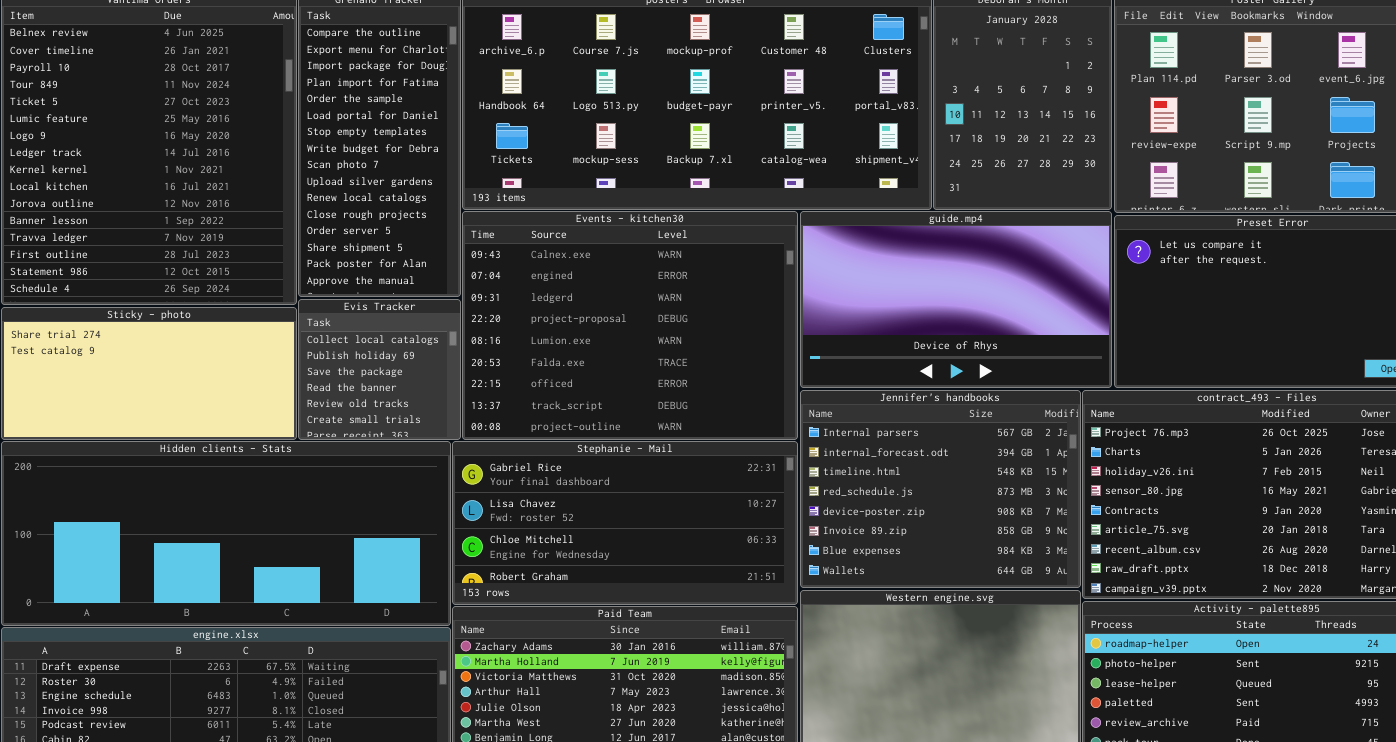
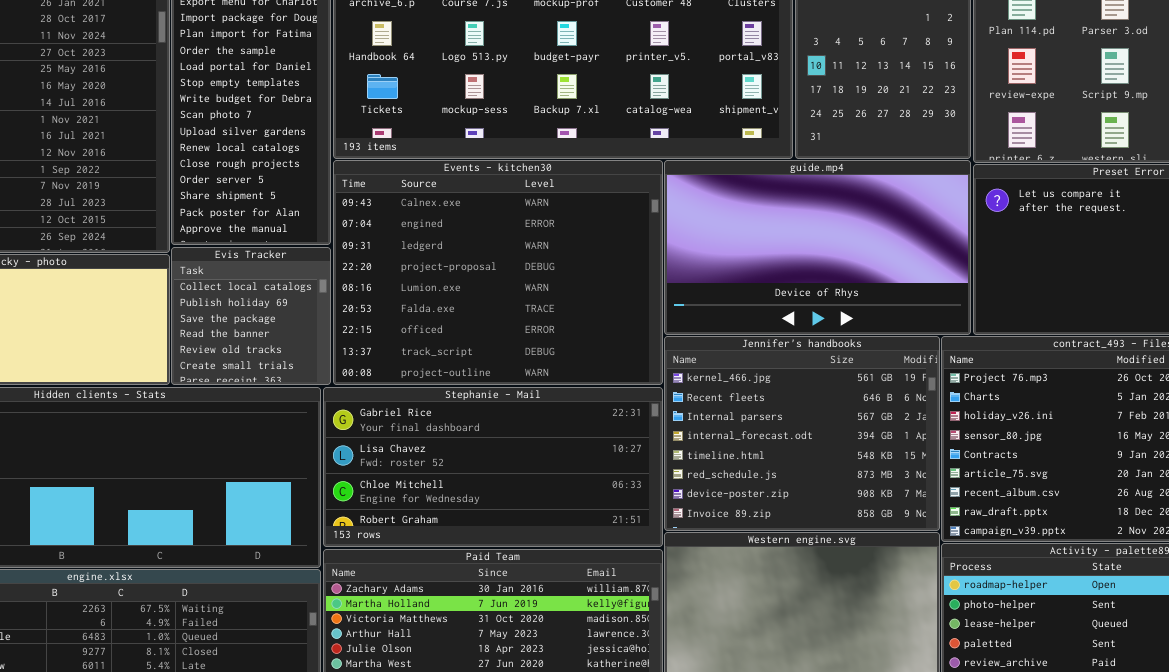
Jennifer's handbooks: [800,390,1081,588] -> [664,336,940,531], scrolled up 2 rows

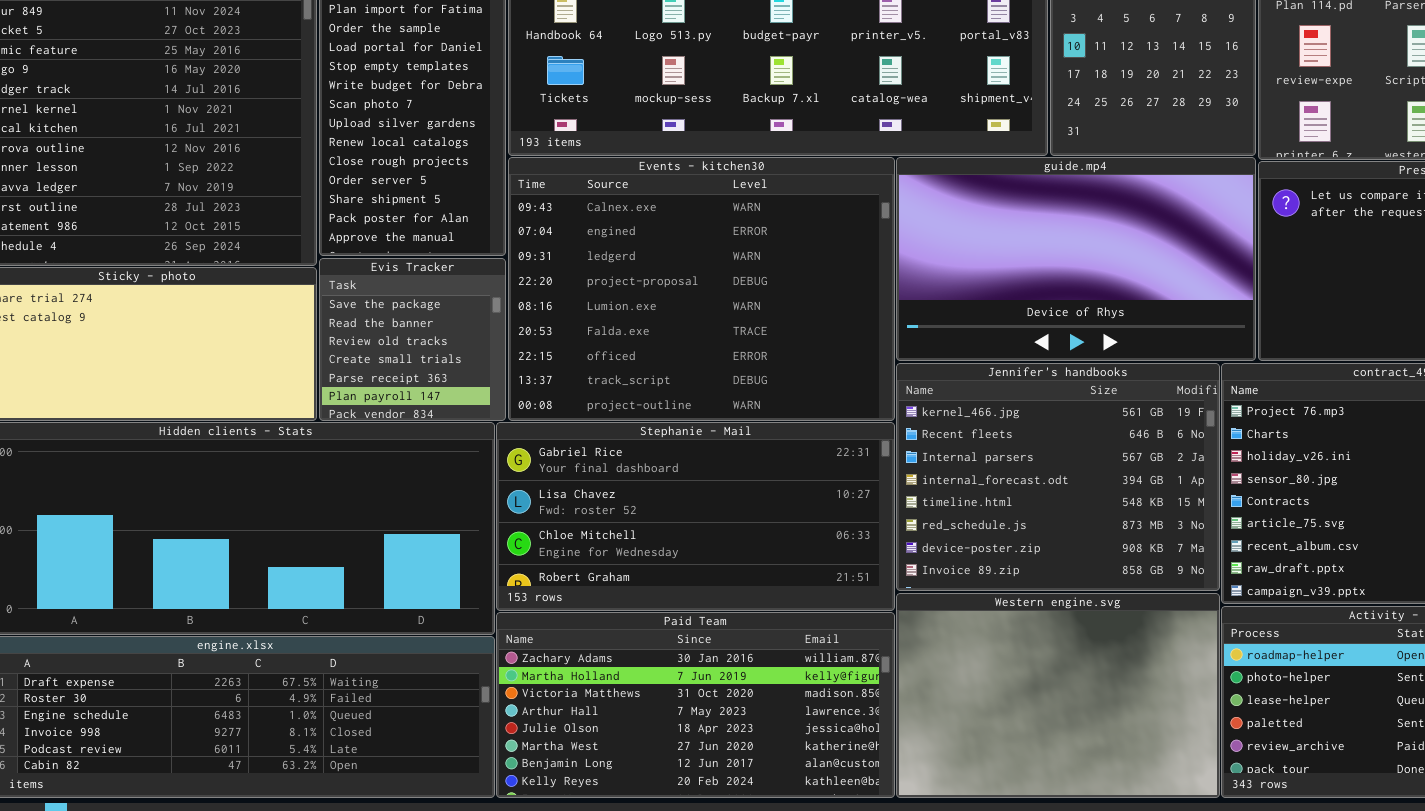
Evis Tracker: [171,247,331,385] -> [319,258,506,421], scrolled down 2 rows

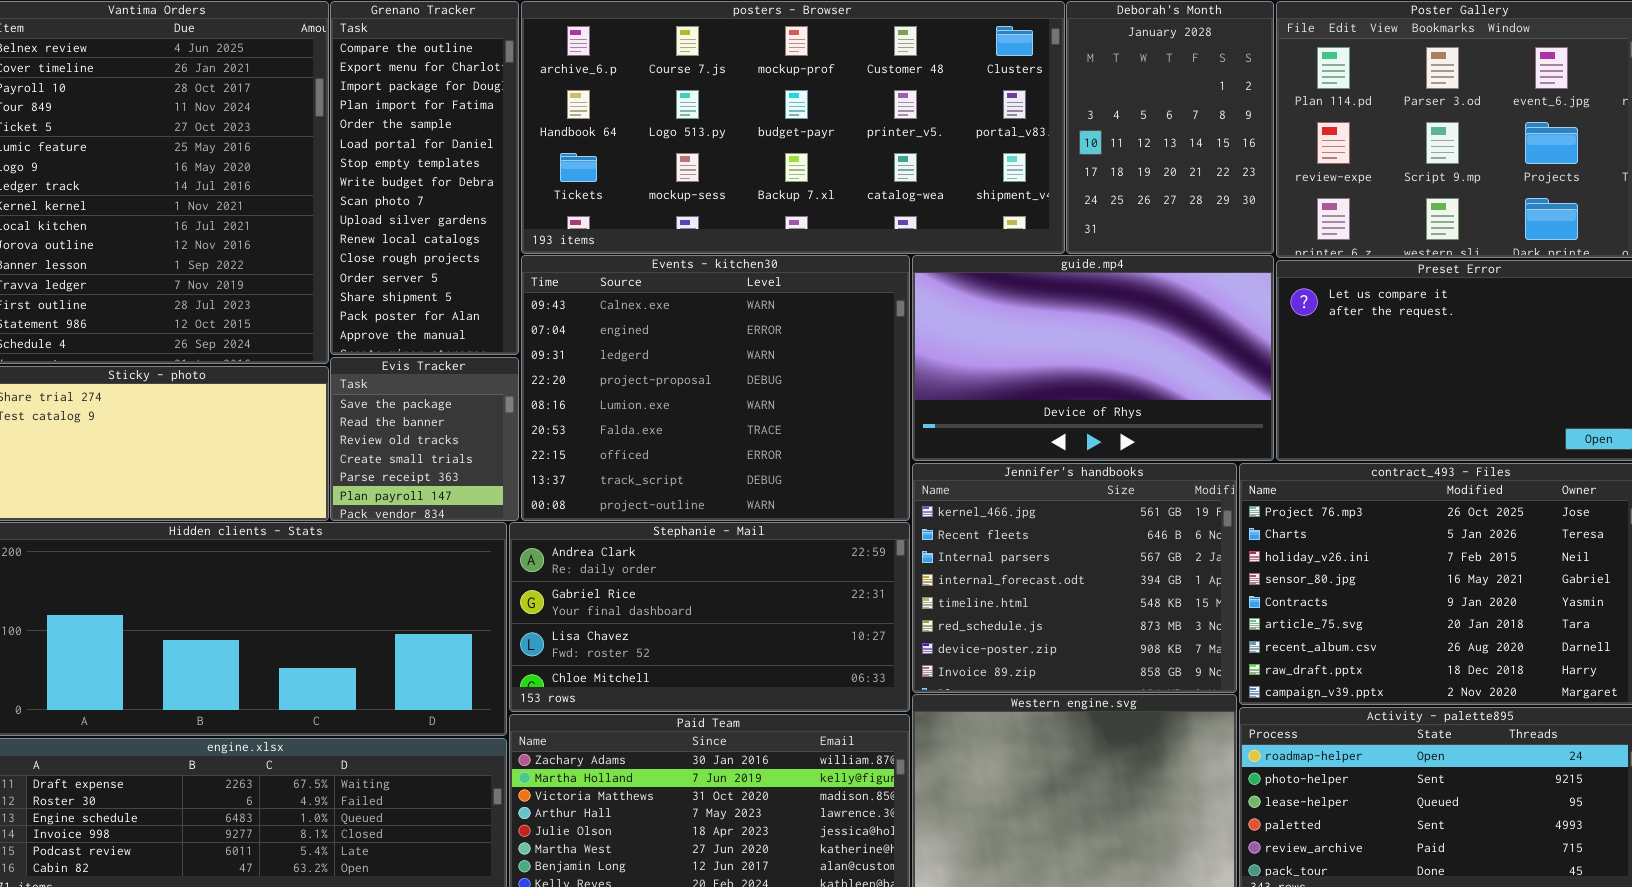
Stephanie - Mail: [496,422,895,611] -> [509,522,910,712], scrolled up 1 row

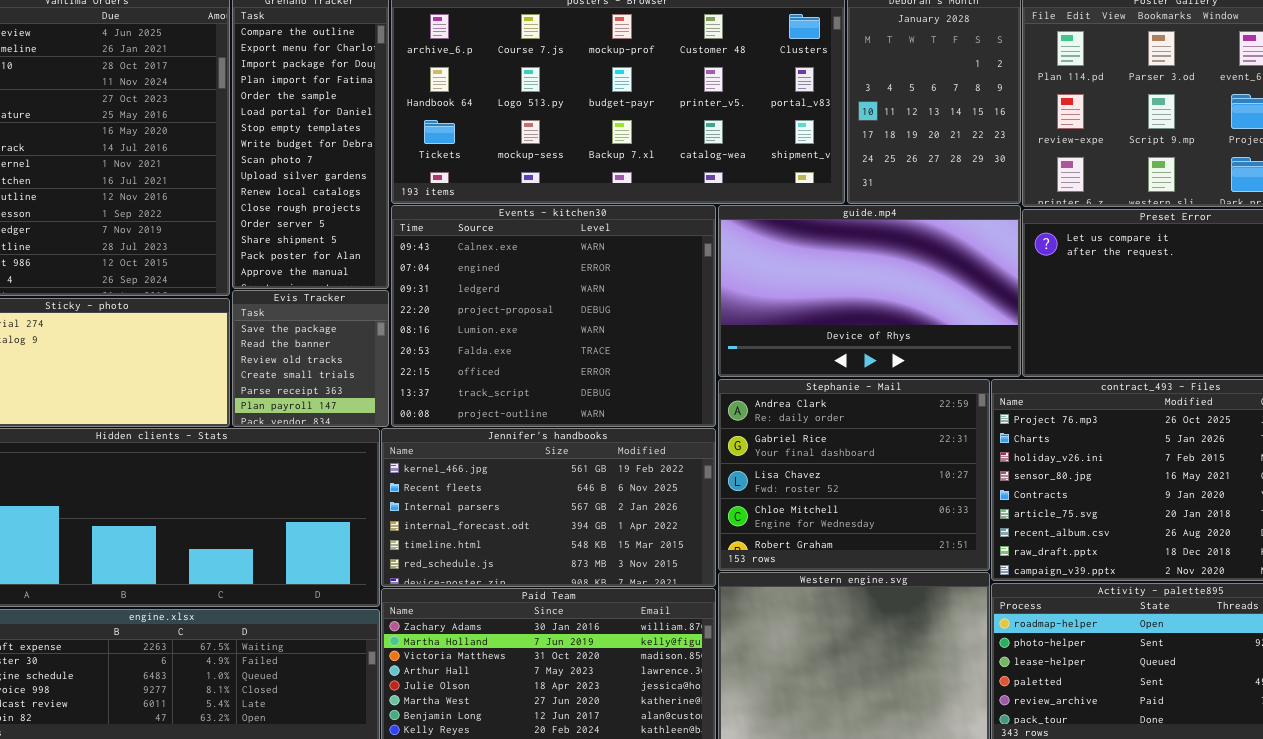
Jennifer's handbooks: [912,463,1237,693] -> [381,428,716,587], moved, resized
Stephanie - Mail: [509,522,910,712] -> [718,379,990,571], moved, resized

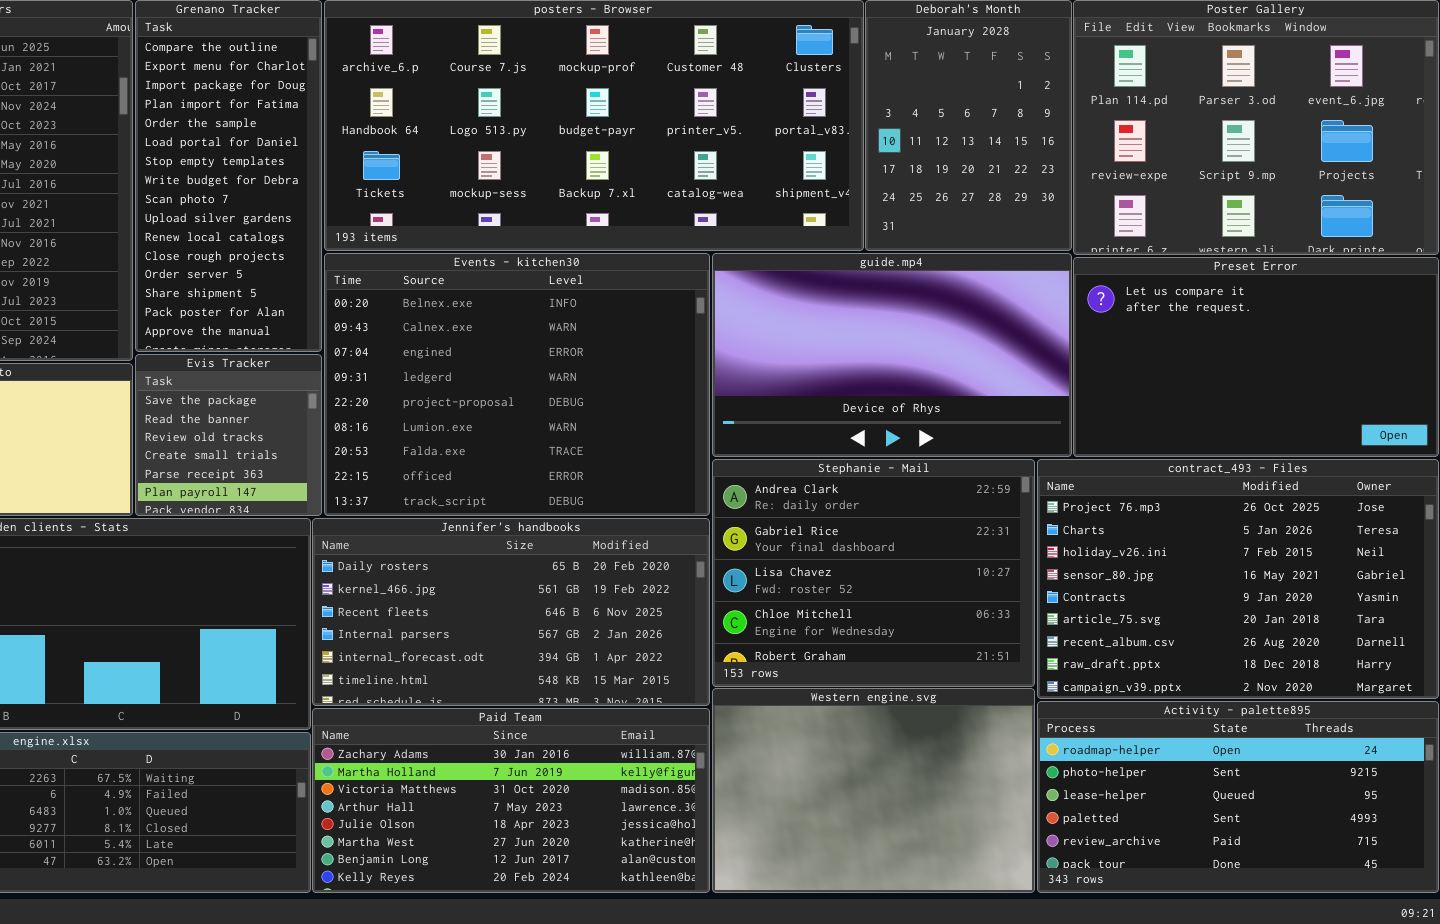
Events - kitchen30: [391,205,716,427] -> [324,253,710,516], scrolled up 1 row
Jennifer's handbooks: [381,428,716,587] -> [312,518,710,706], scrolled up 1 row

